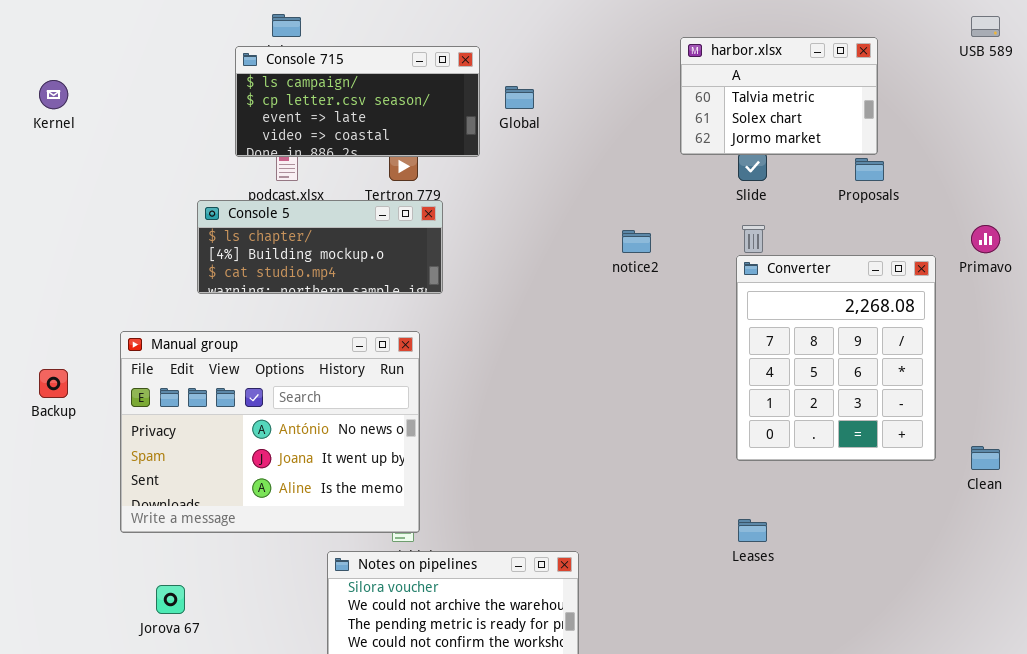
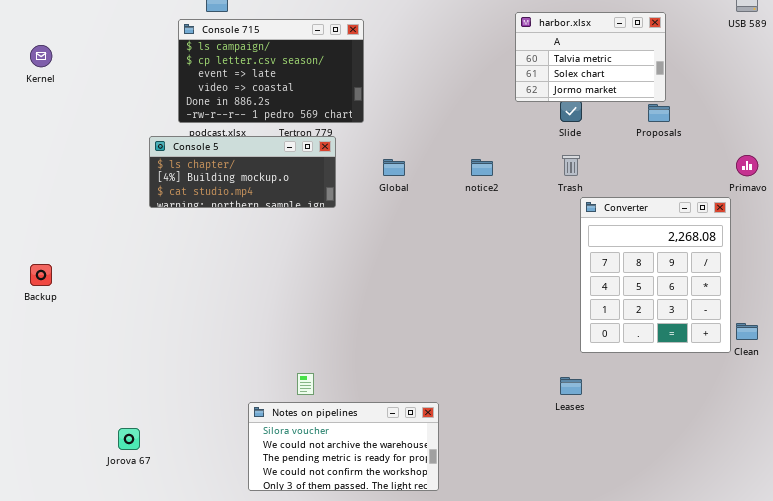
Console 715: [235,46,480,157] -> [178,19,364,123], resized
Global: [505,86,534,109] -> [383,159,405,176], moved
Converter: [736,255,936,461] -> [580,197,731,353], moved
Manual group: [120,331,420,533] -> none, closed

